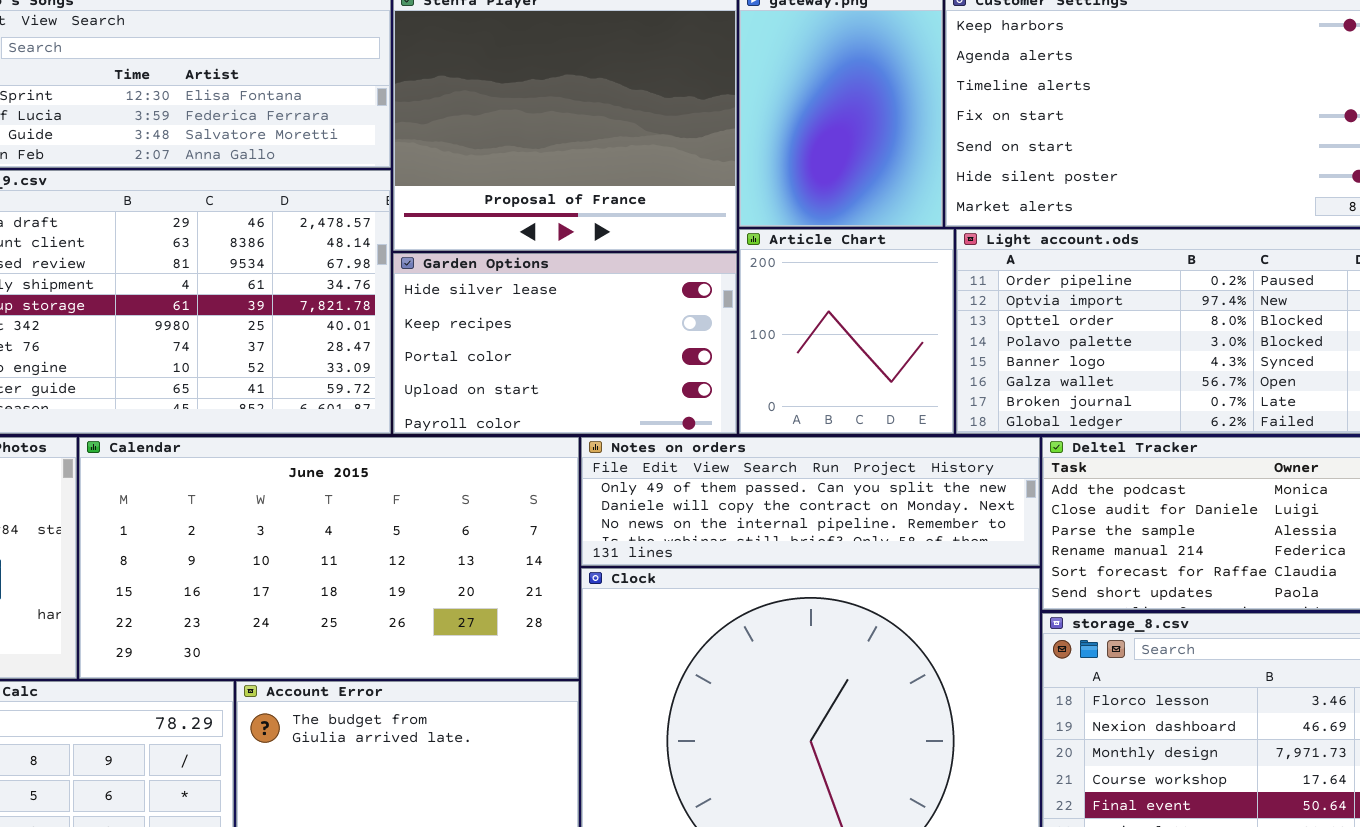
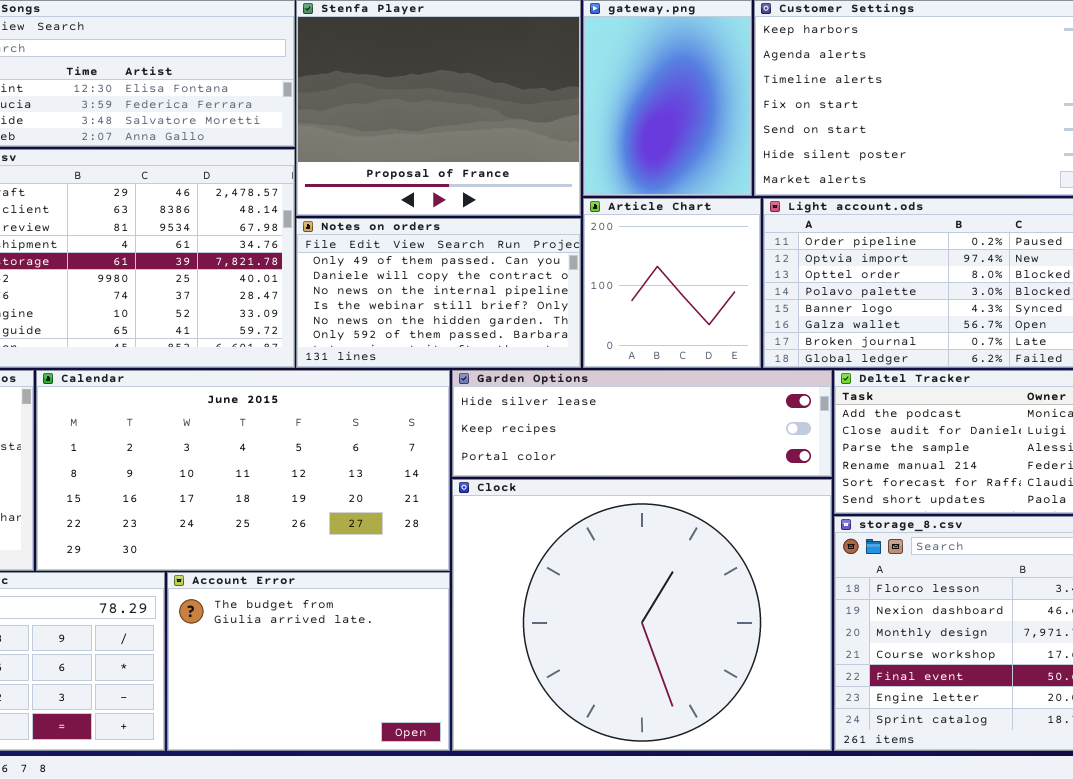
Garden Options: [393,253,737,434] -> [452,370,832,477], moved, resized
Notes on orders: [581,437,1040,566] -> [296,218,581,368], moved, resized

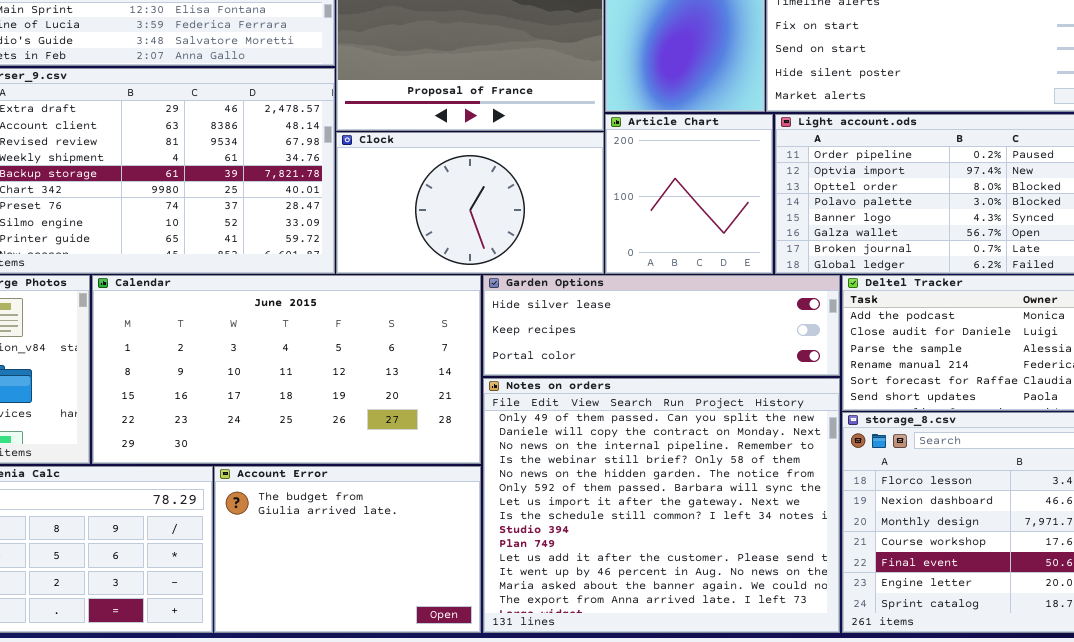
Notes on orders: [296,218,581,368] -> [483,378,840,633], moved, resized
Clock: [452,479,832,751] -> [336,132,604,274], moved, resized

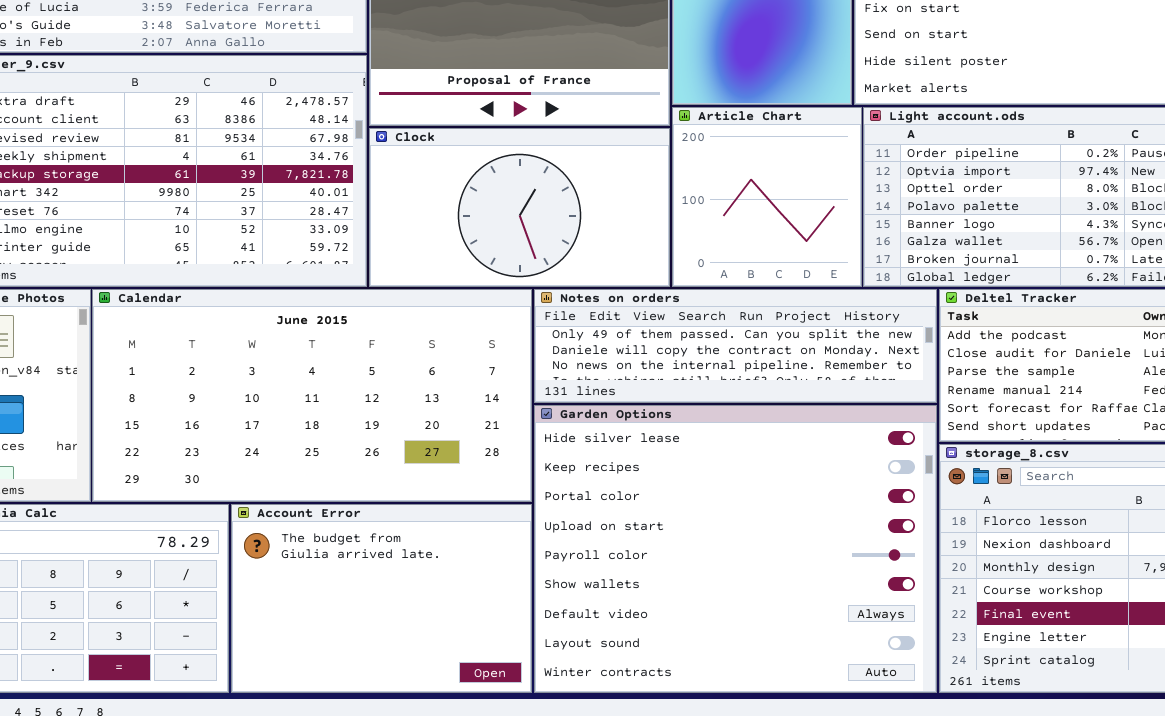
Garden Options: [483,275,840,376] -> [534,405,937,693], moved, resized
Notes on orders: [483,378,840,633] -> [534,289,937,403], moved, resized

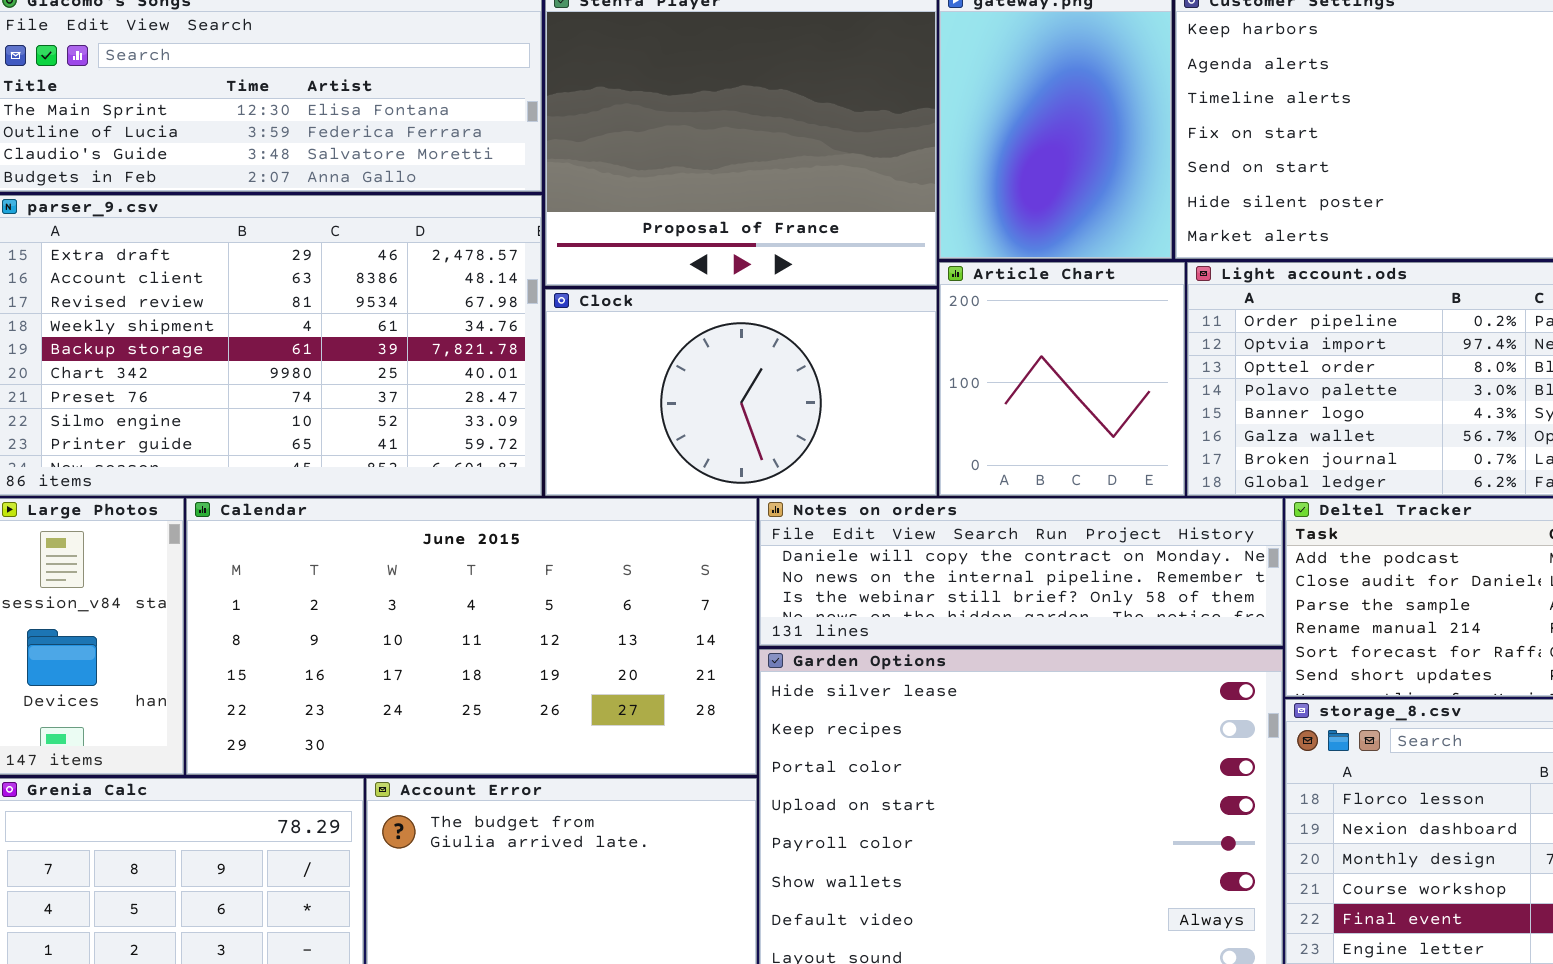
Notes on orders: [534,289,937,403] -> [759,498,1283,646], scrolled down 1 row

